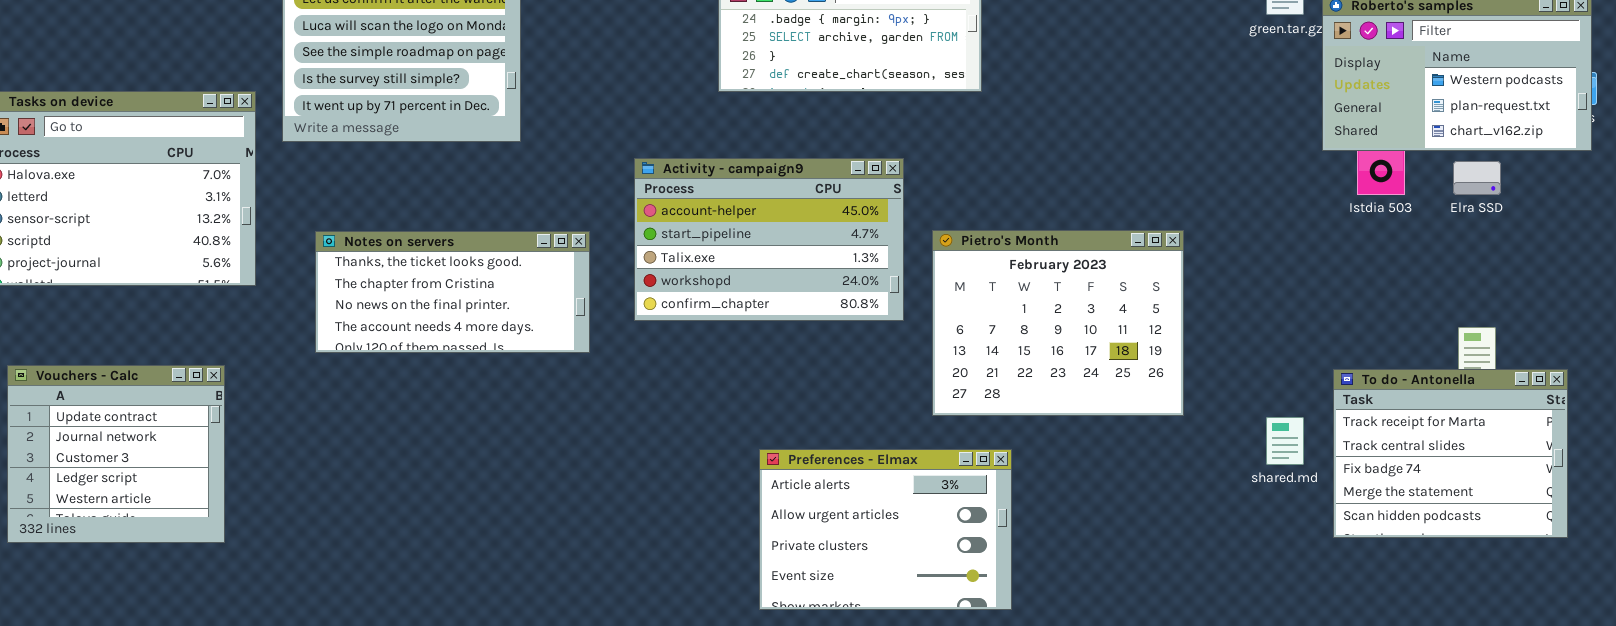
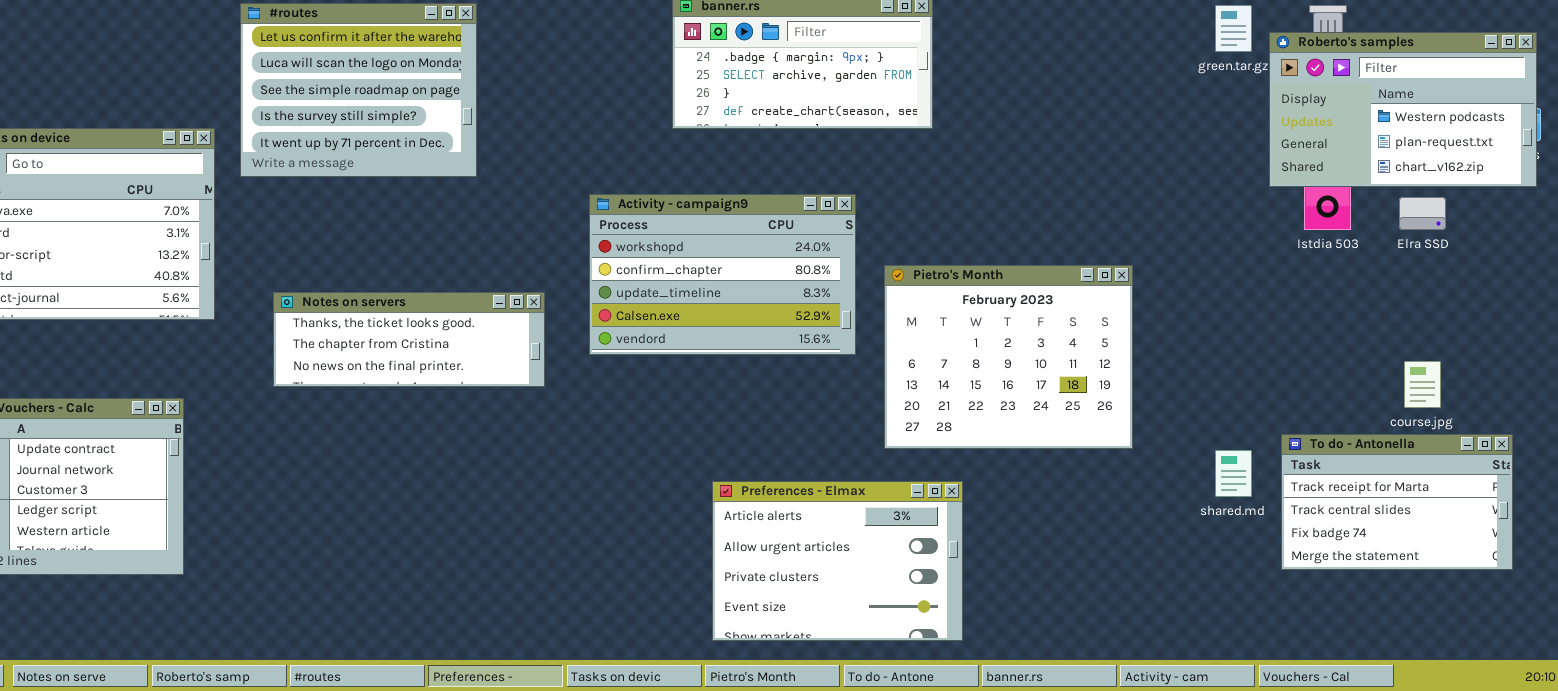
Activity - campaign9: [634,158,904,321] -> [589,194,856,355], scrolled down 3 rows
Notes on servers: [315,231,590,353] -> [273,292,545,387], resized
To do - Antonella: [1333,369,1568,538] -> [1281,434,1513,570], resized

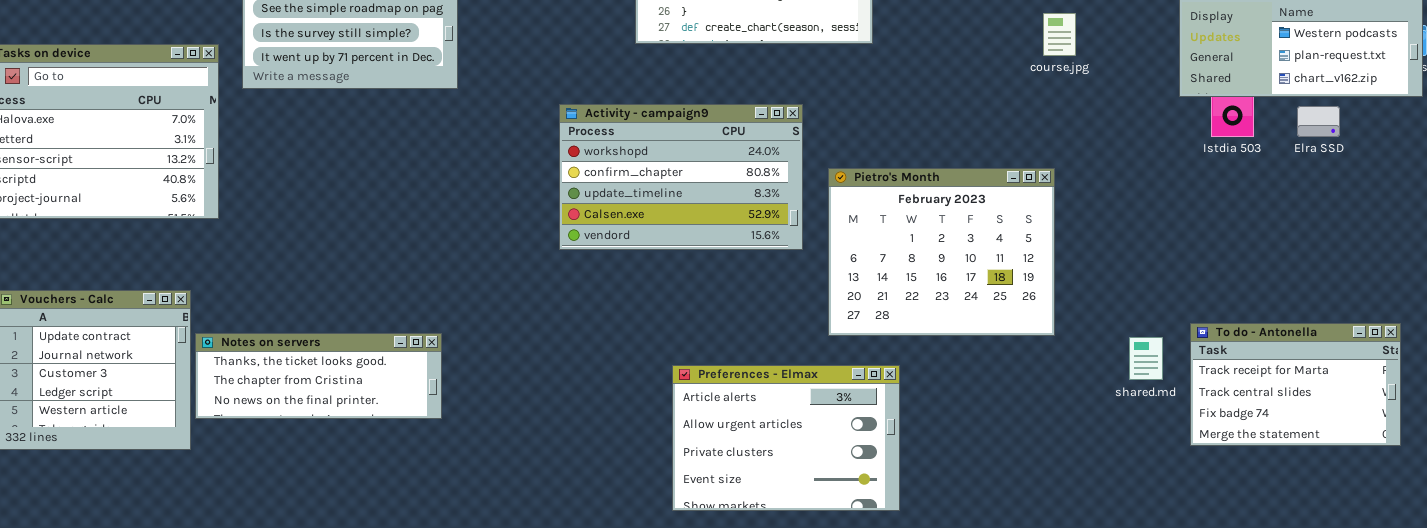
Notes on servers: [273,292,545,387] -> [195,333,442,419], moved
course.jpg: [1404,361,1441,408] -> [1043,13,1076,56], moved

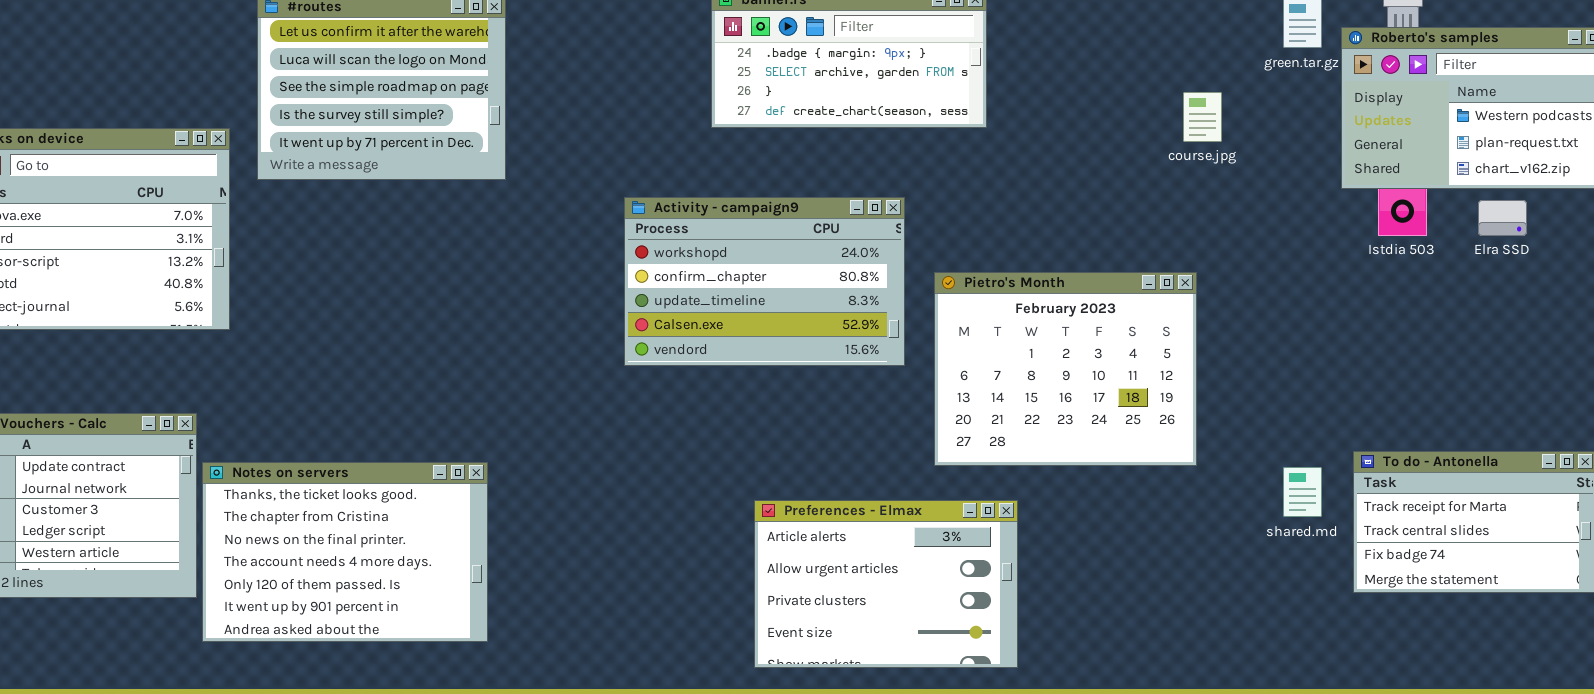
Notes on servers: [195,333,442,419] -> [202,462,488,642], resized

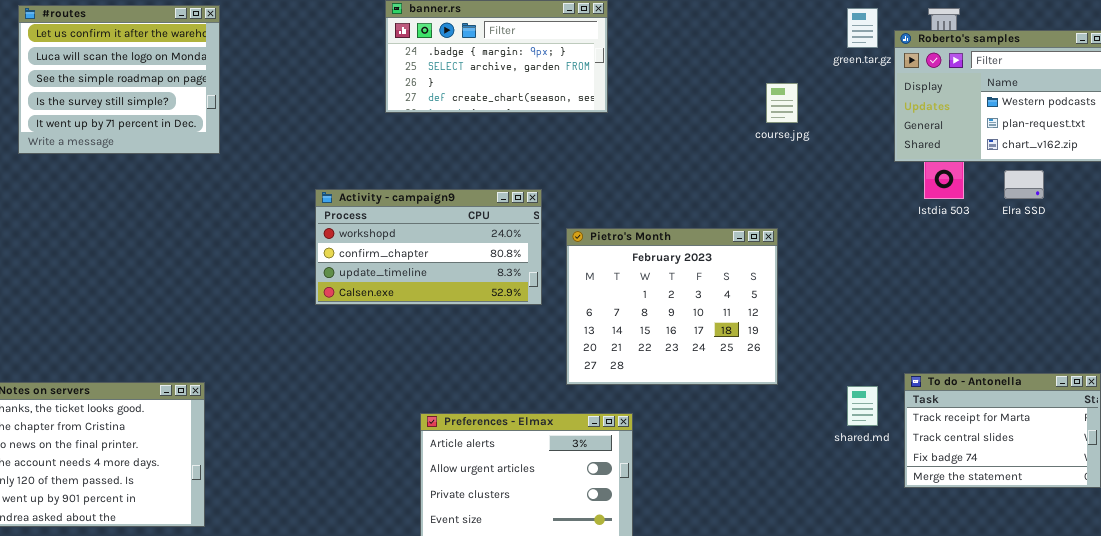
Activity - campaign9: [624,197,905,366] -> [315,189,542,305], resized

